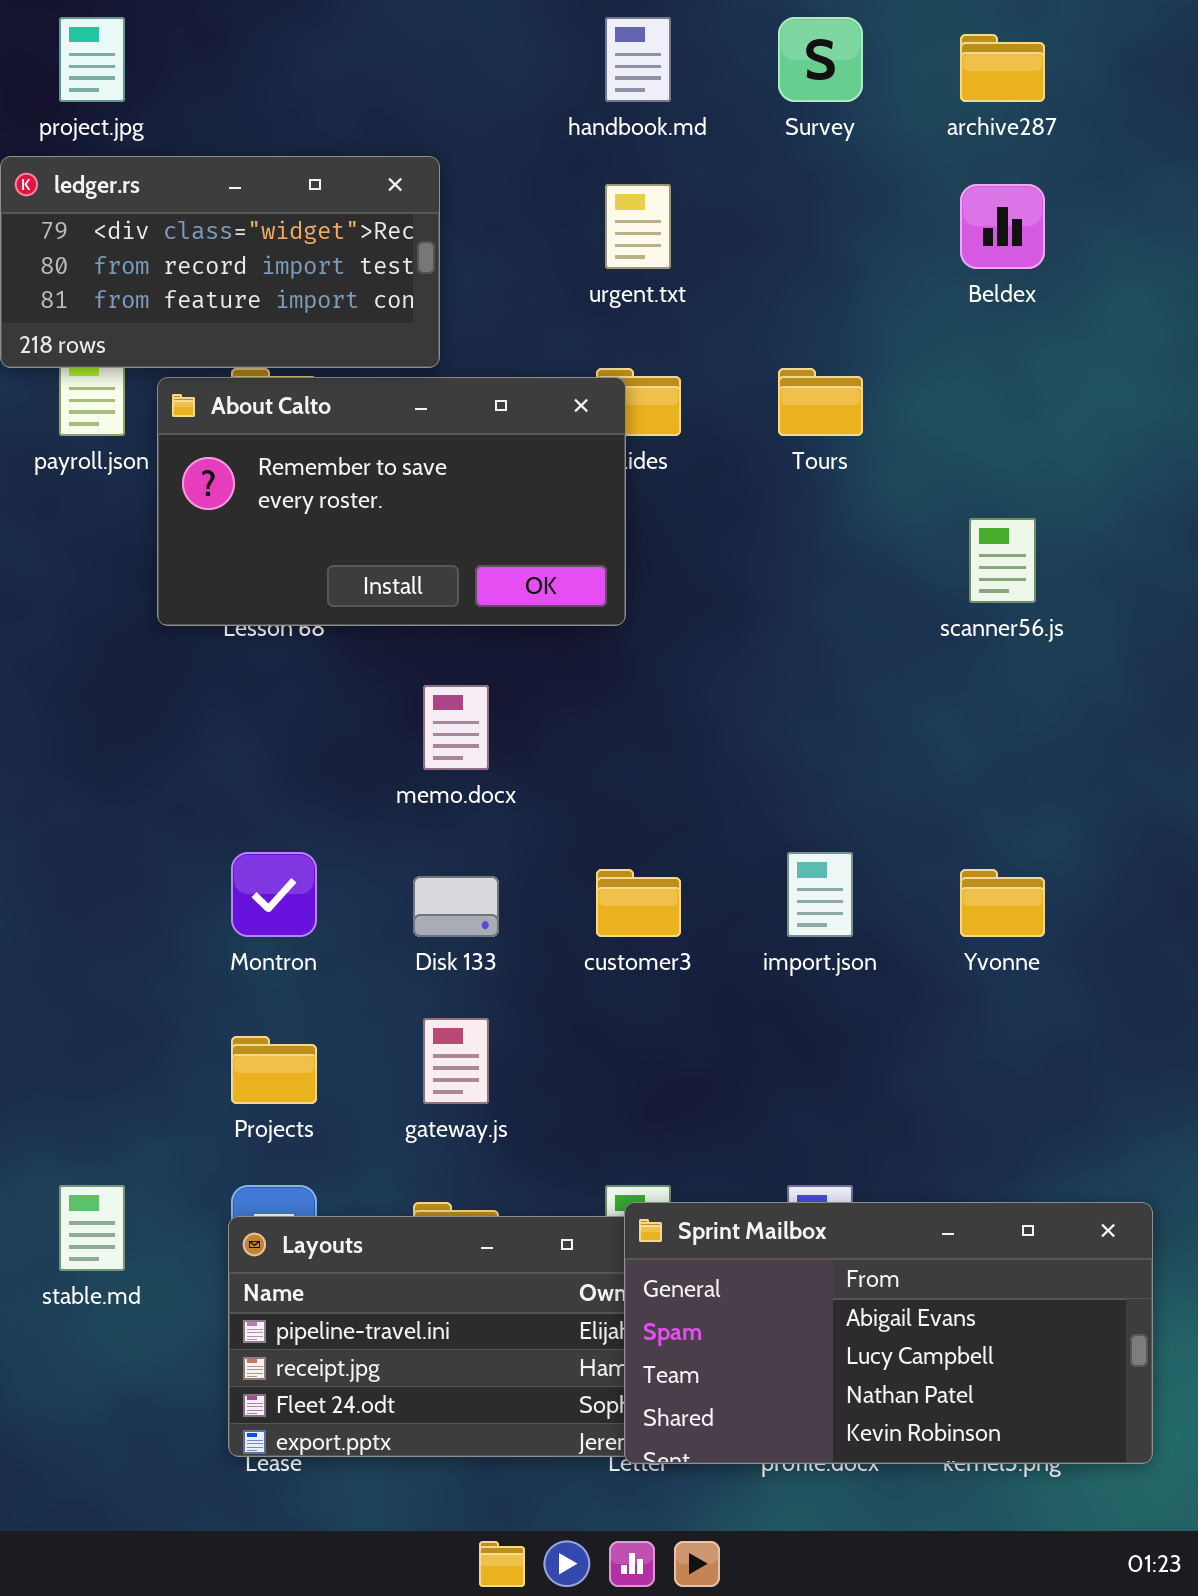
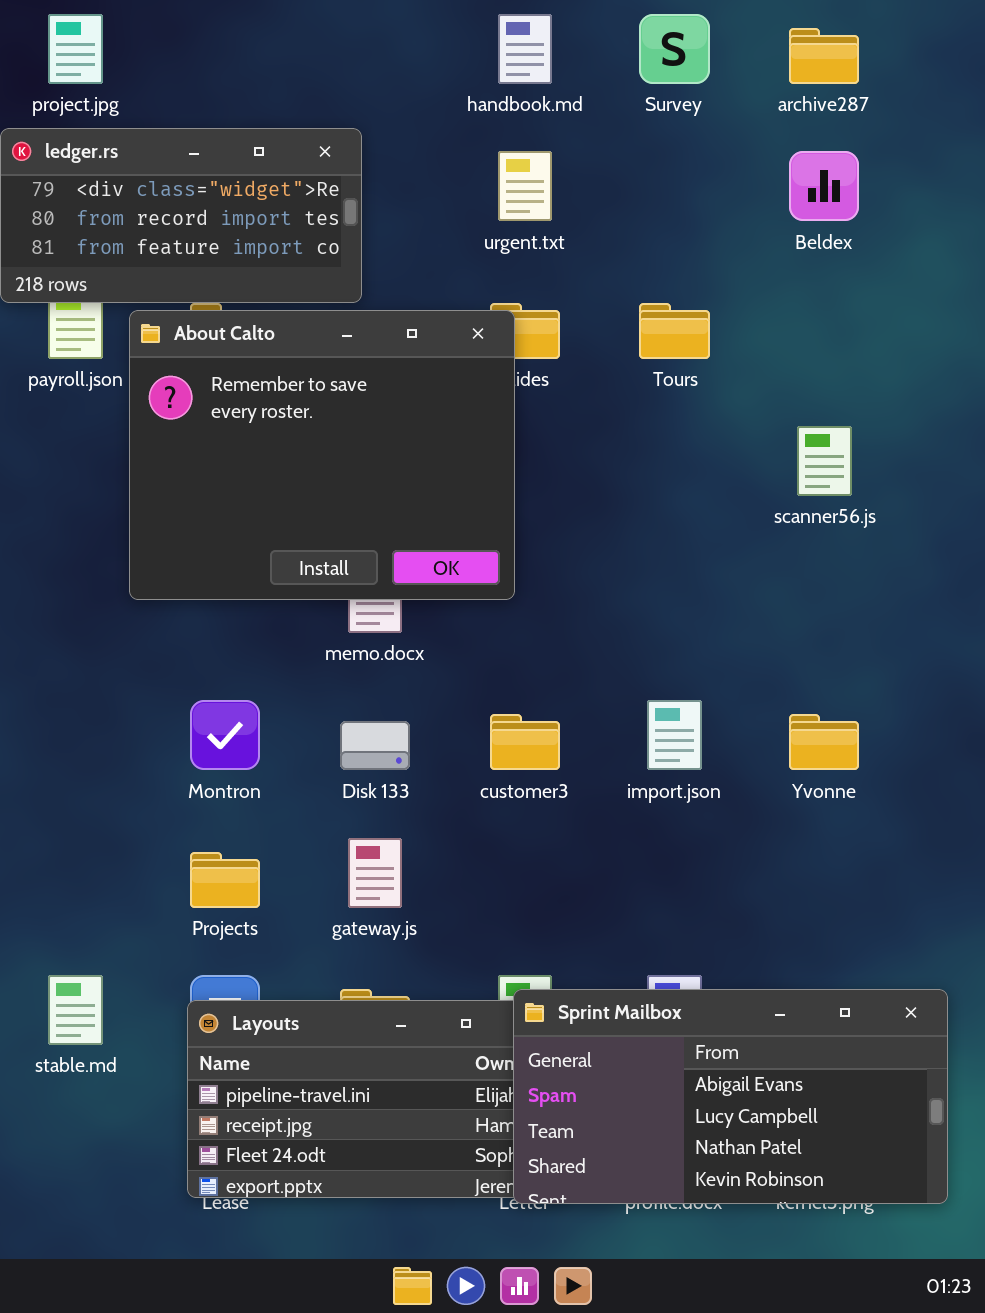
About Calto: [157,377,626,626] -> [129,310,515,600], resized

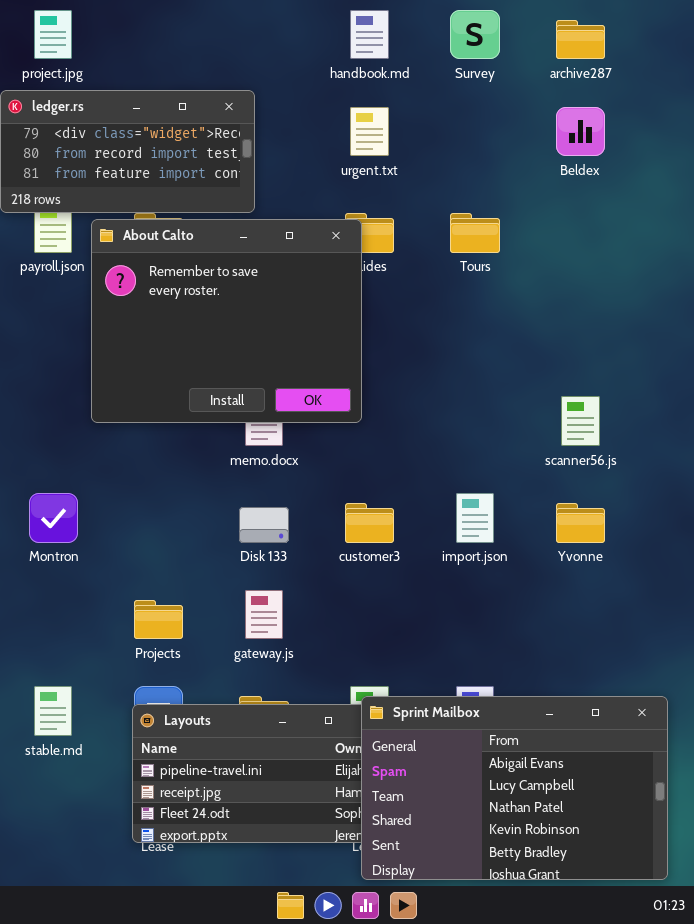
scanner56.js: [797,426,852,496] -> [561,396,600,446], moved
Montron: [190,700,260,770] -> [29,493,78,543], moved
Sprint Mailbox: [513,989,948,1204] -> [361,696,668,880], resized

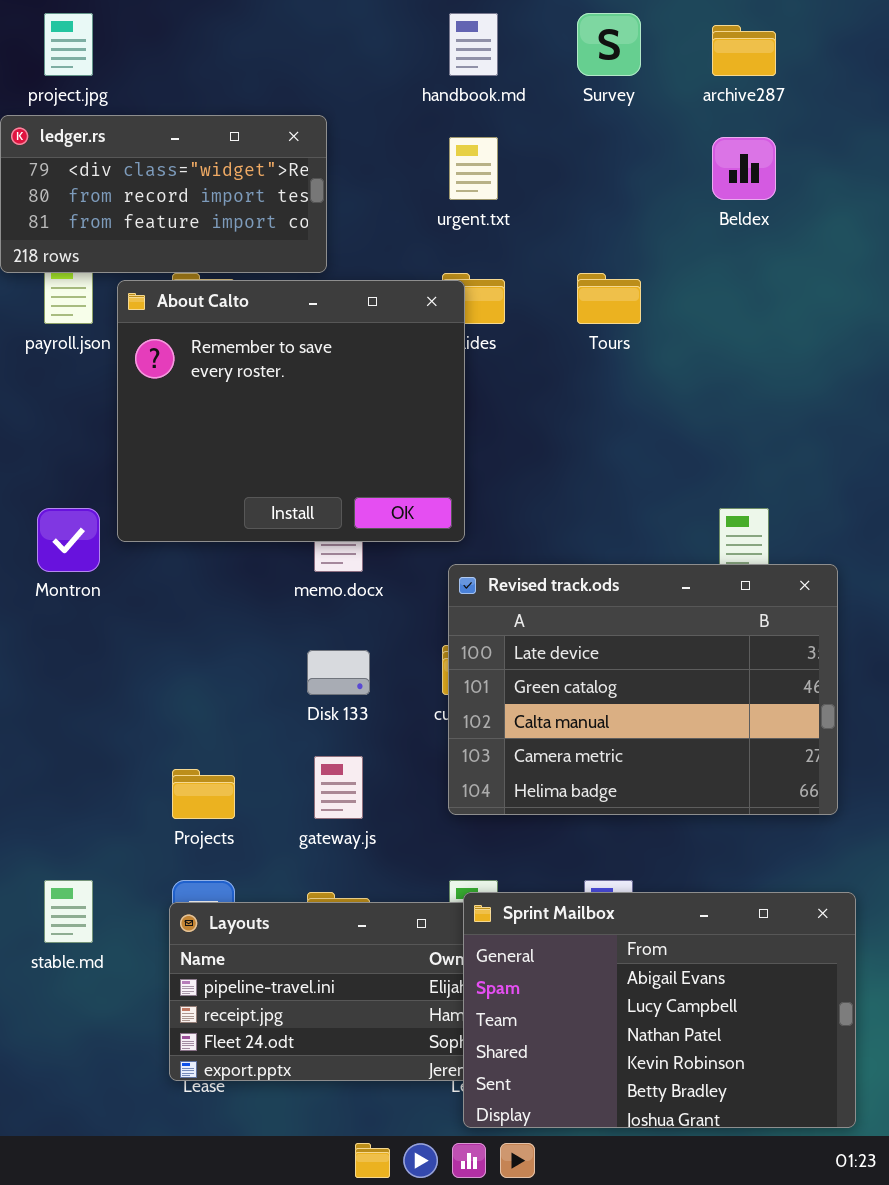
Revised track.ods: none -> [448,564,838,815], opened
Montron: [29,493,78,543] -> [37,508,100,572], moved

